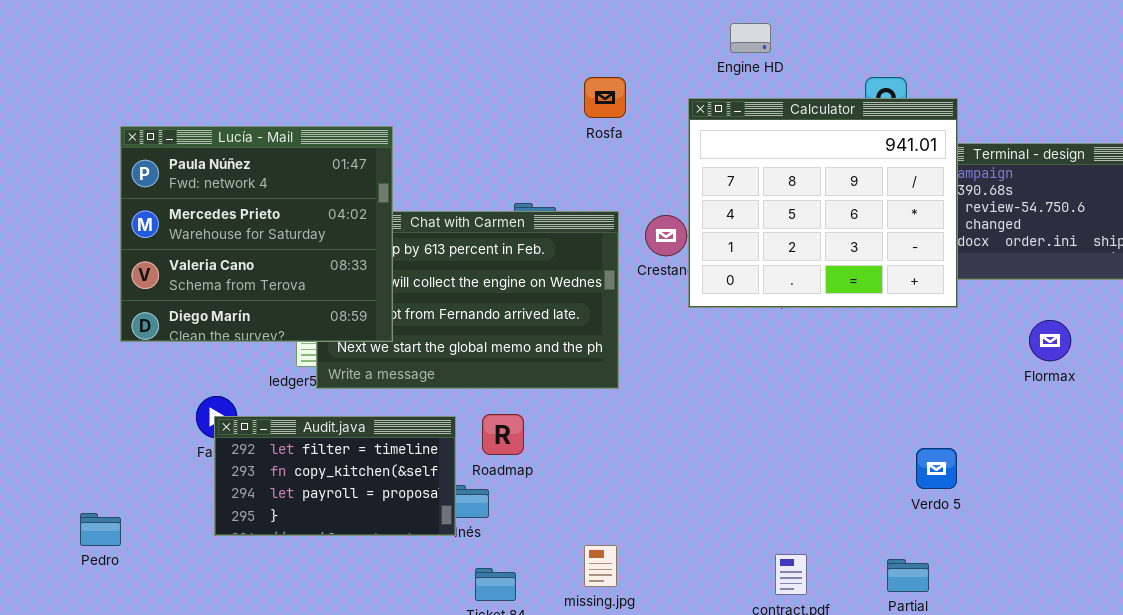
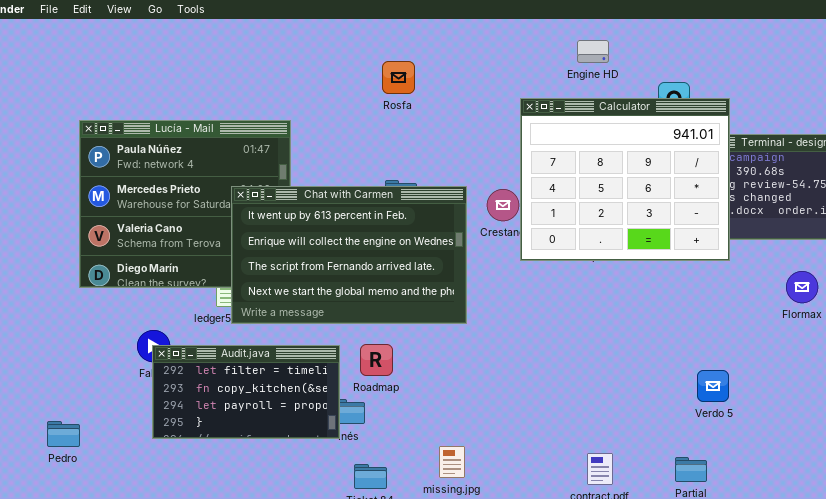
Engine HD: [730,23,771,53] -> [577,40,609,63], moved
Rosfa: [584,77,626,118] -> [382,61,415,94], moved
Chat with Carmen: [316,211,619,389] -> [231,186,467,324], raised

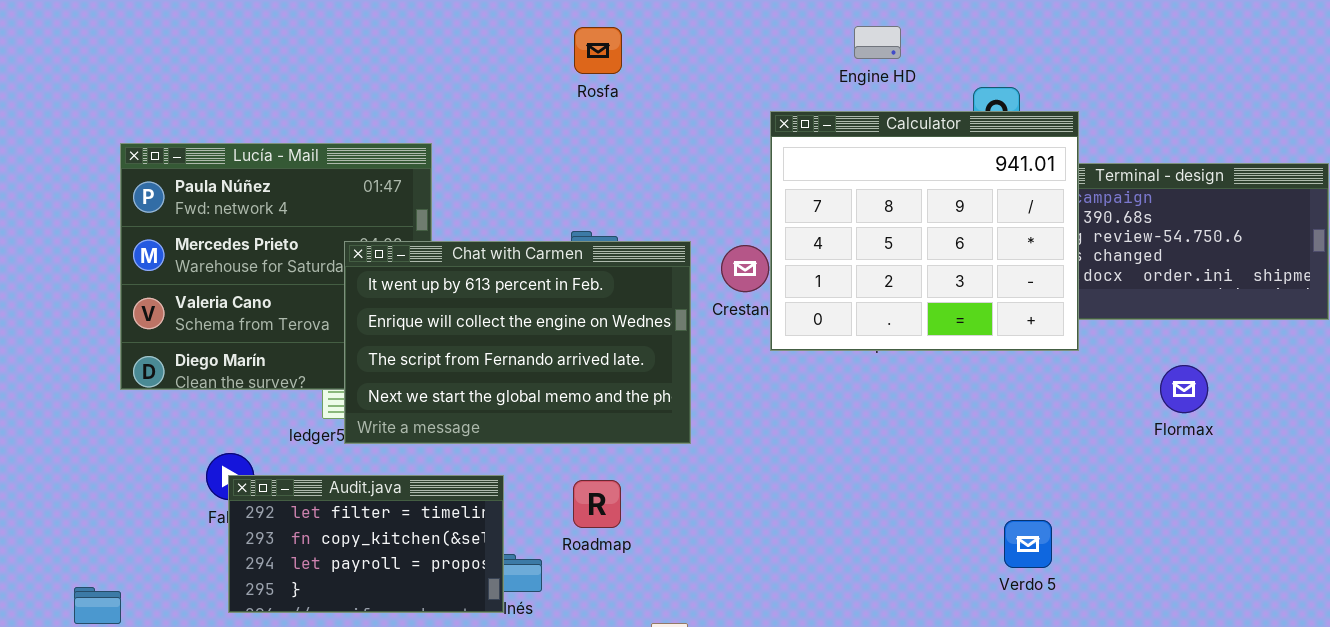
Rosfa: [382,61,415,94] -> [574,27,622,74], moved
Roadmap: [360,344,393,376] -> [573,480,621,528], moved
Verdo 5: [697,370,729,402] -> [1004,520,1052,568], moved

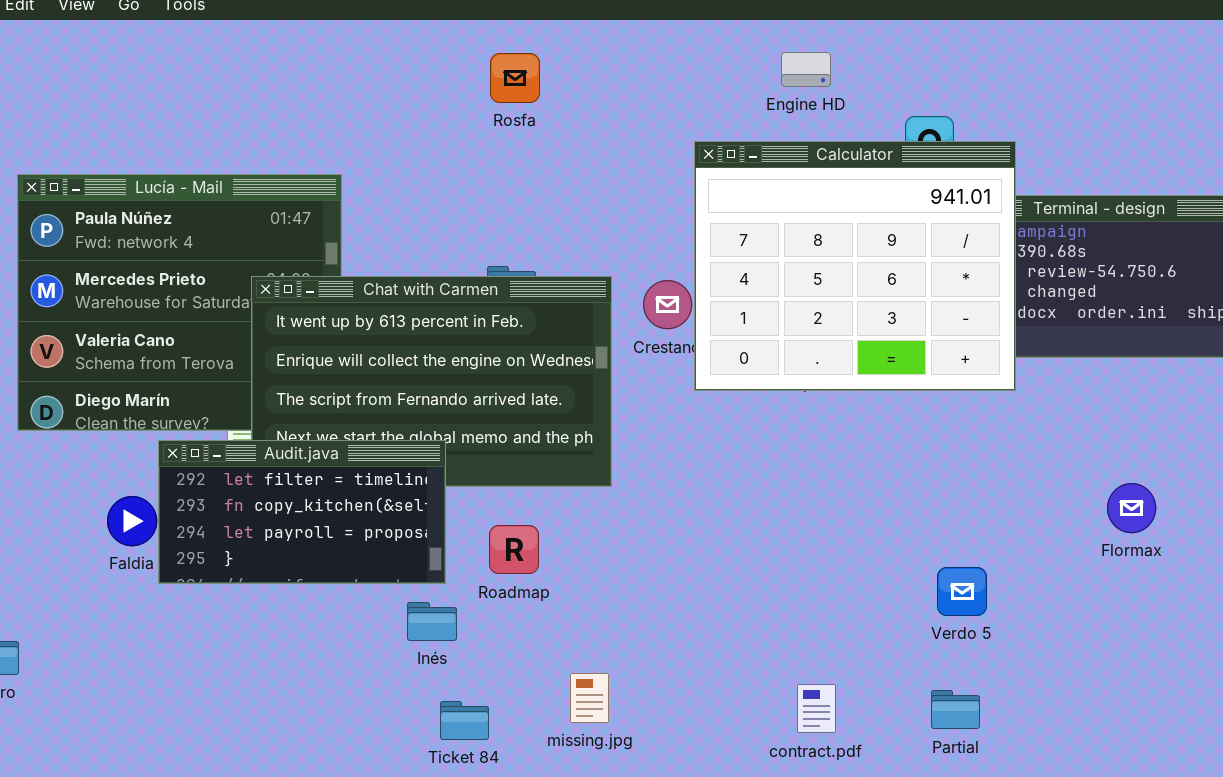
Flormax: [1160,365,1208,413] -> [1107,483,1156,533], moved
Audit.java: [228,475,504,613] -> [158,440,446,584], moved

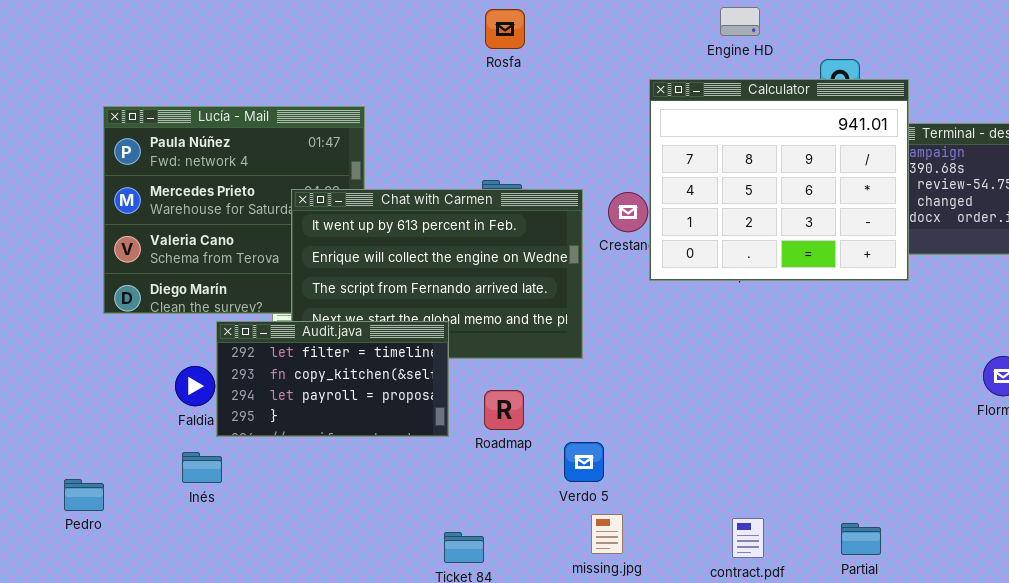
Verdo 5: [937,567,987,616] -> [564,442,604,482], moved
Inés: [407,602,457,641] -> [182,452,222,483], moved
missing.jpg: [570,673,609,723] -> [591,514,623,554], moved

